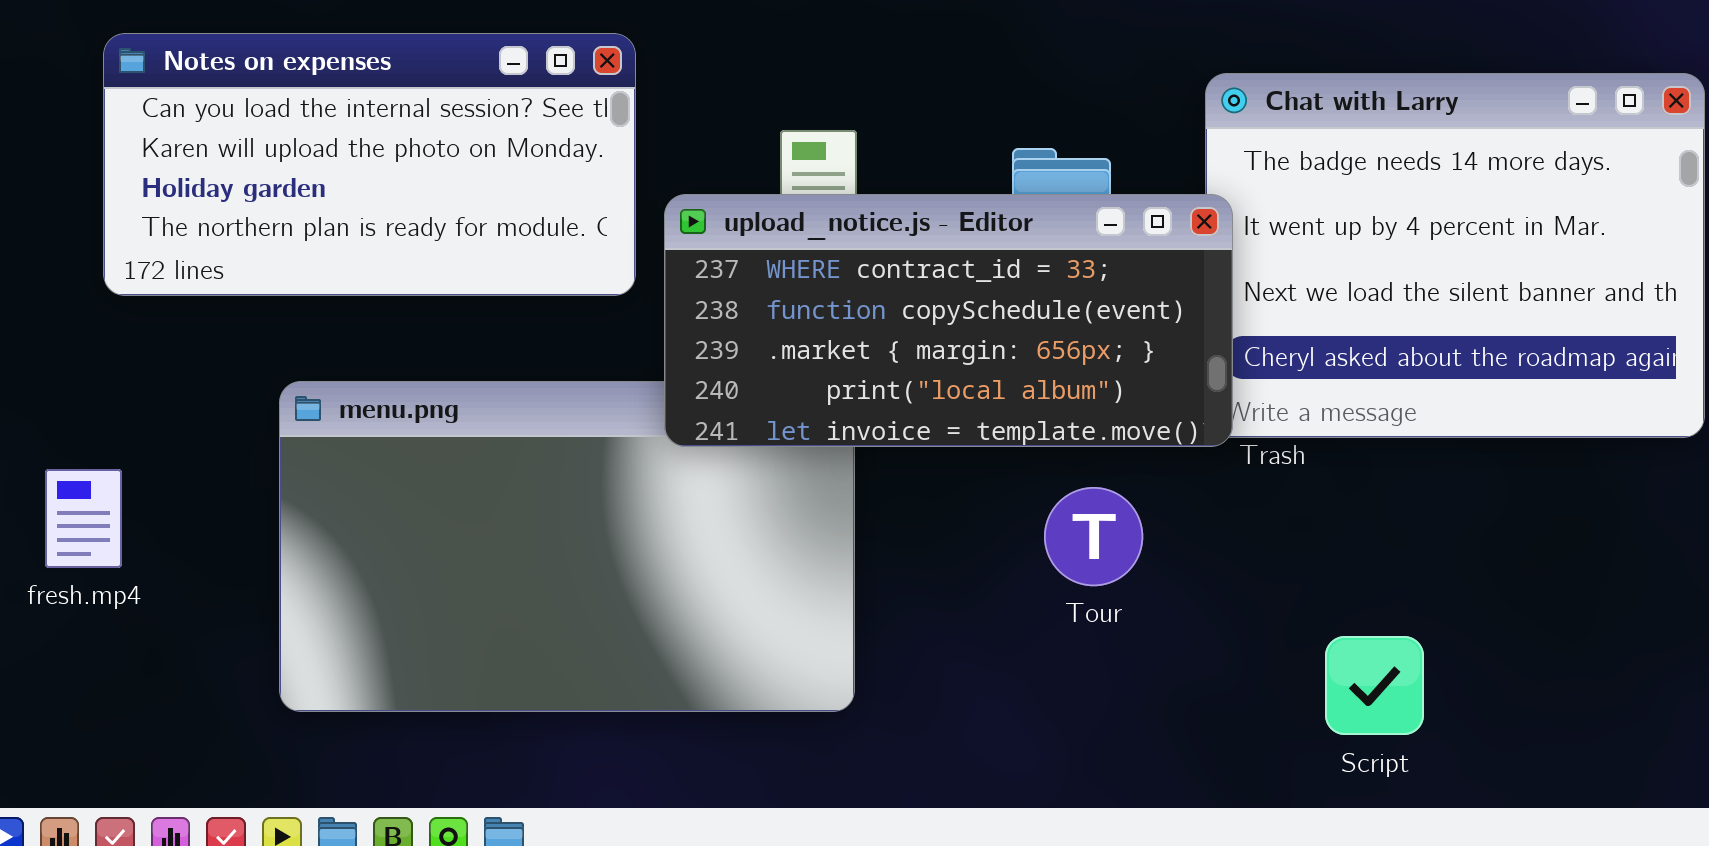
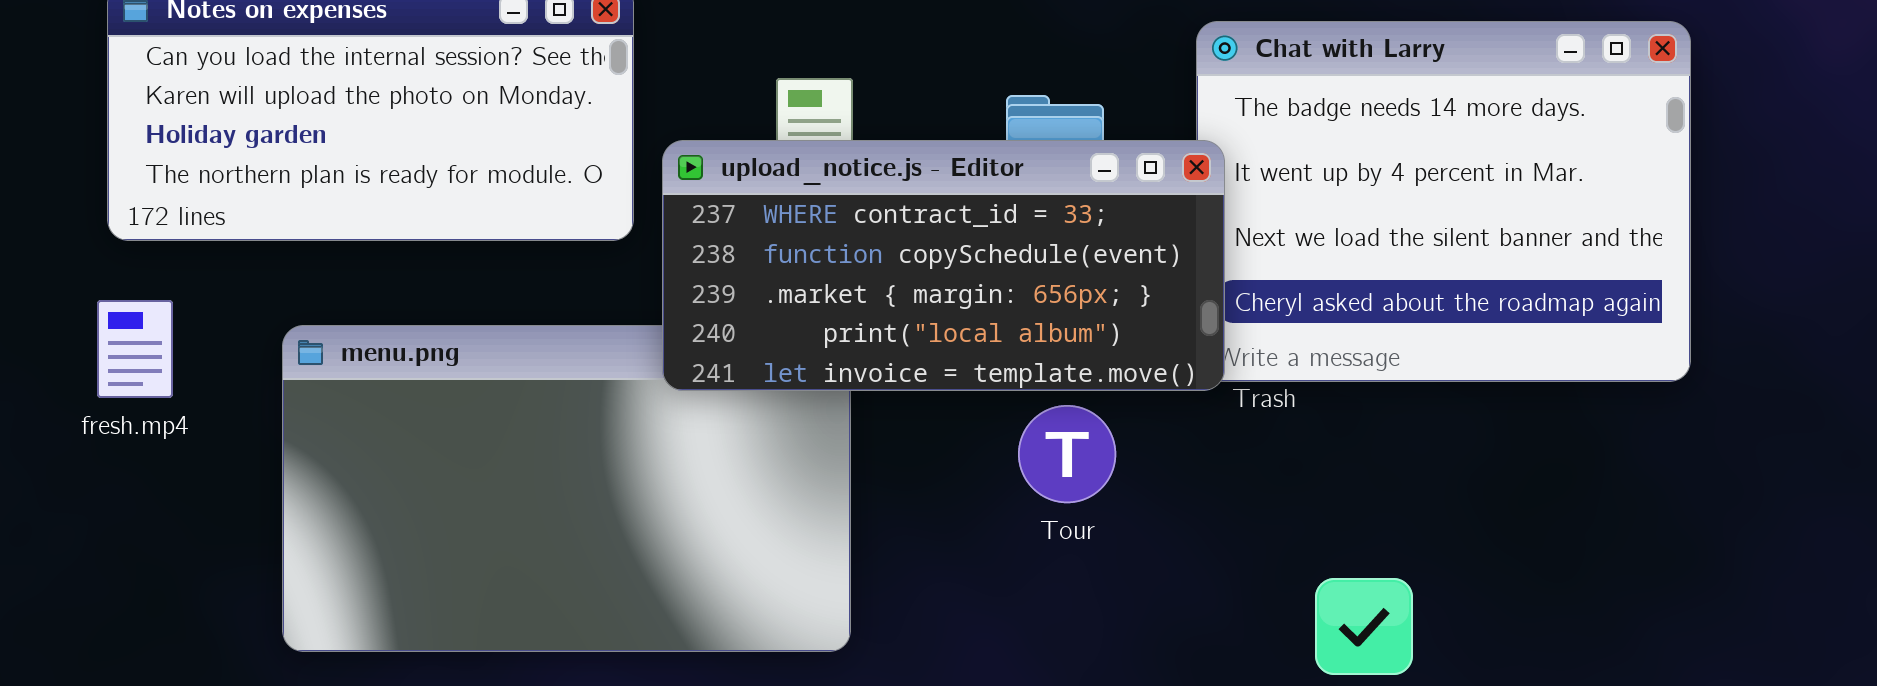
fresh.mp4: [45,469,122,568] -> [97,300,173,398], moved
Tour: [1044,487,1143,586] -> [1018,405,1116,503], moved

